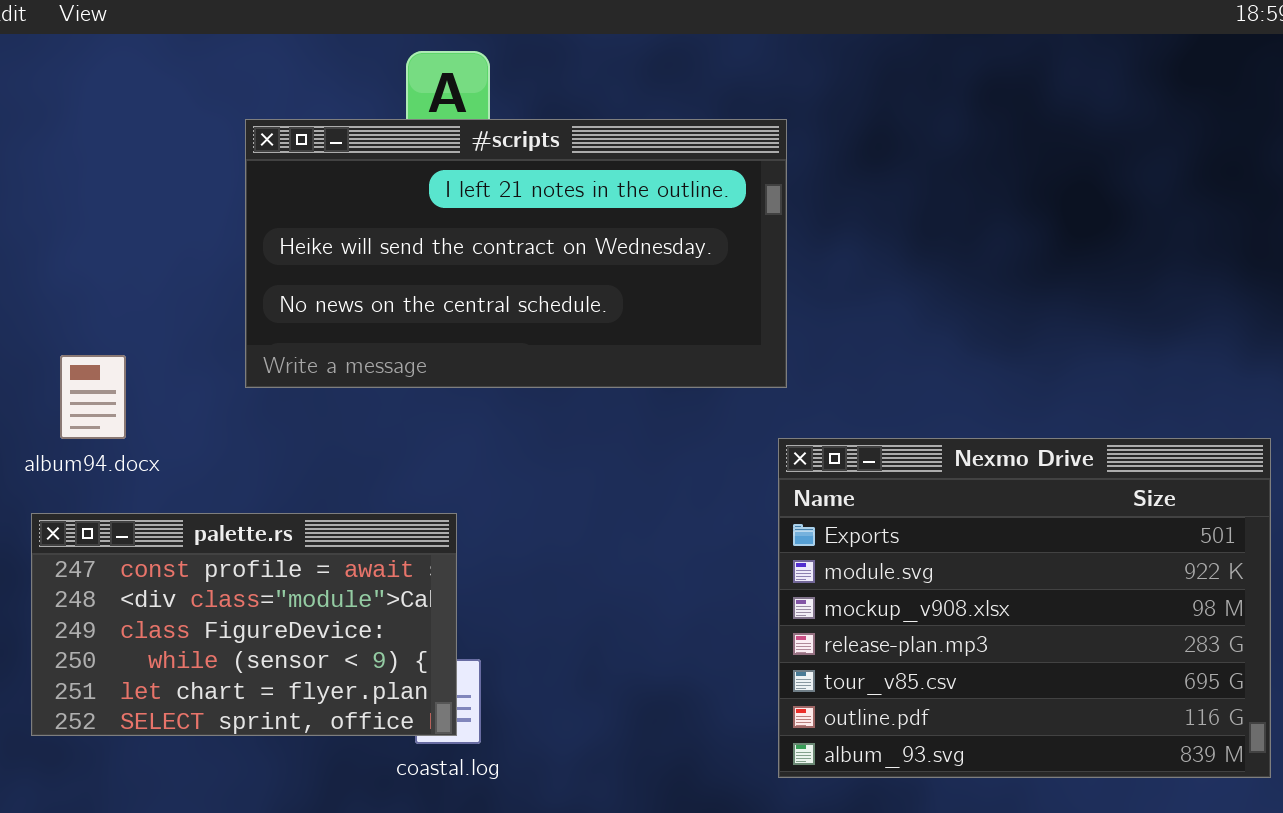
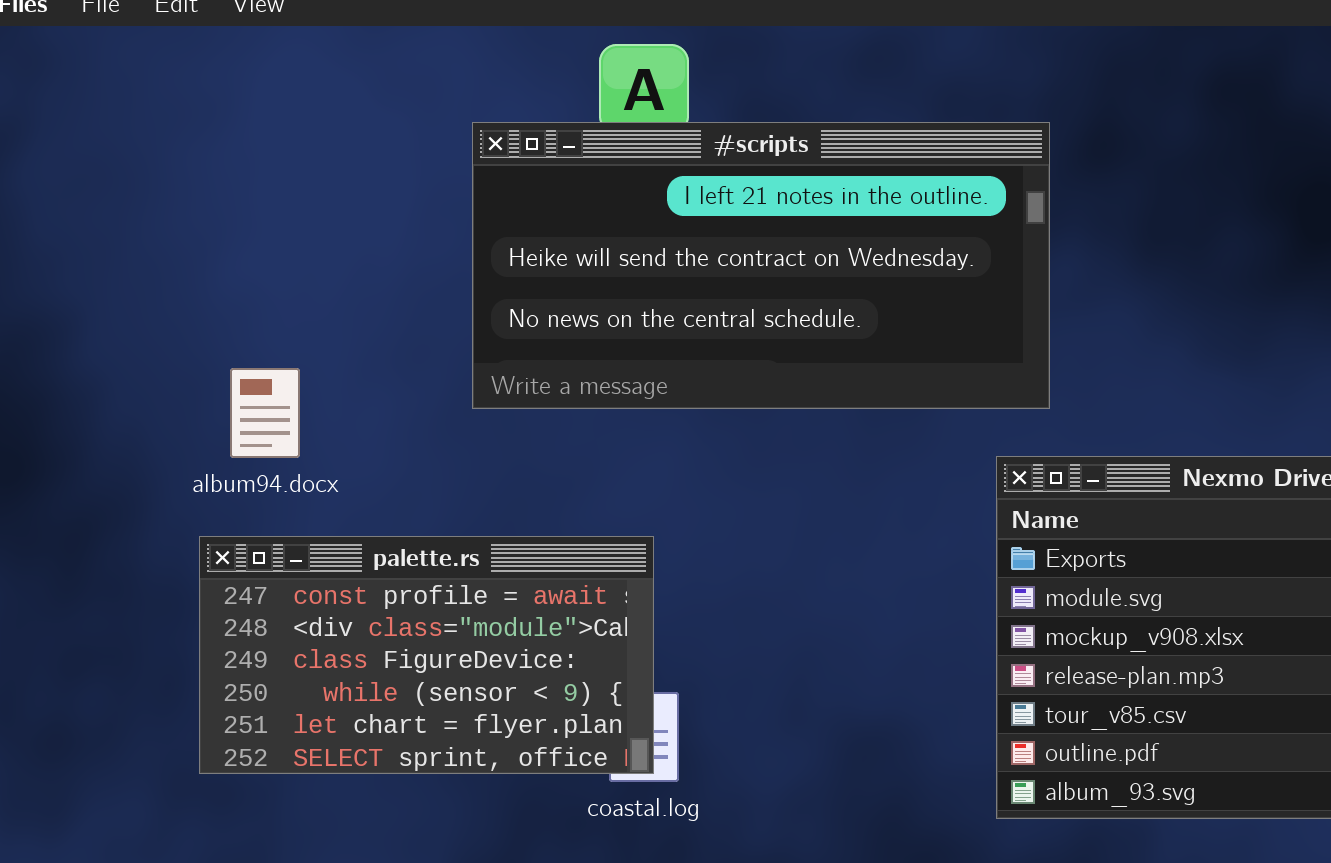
#scripts: [245,119,787,388] -> [472,122,1050,409], moved

